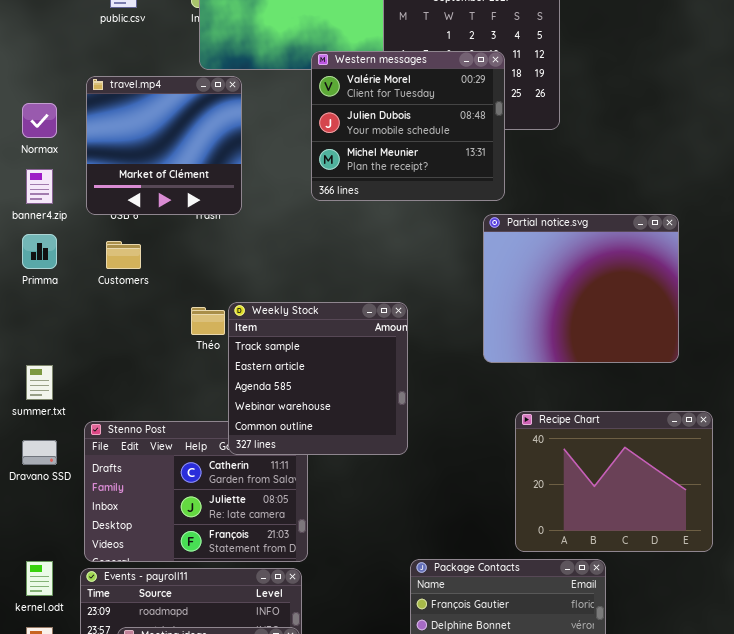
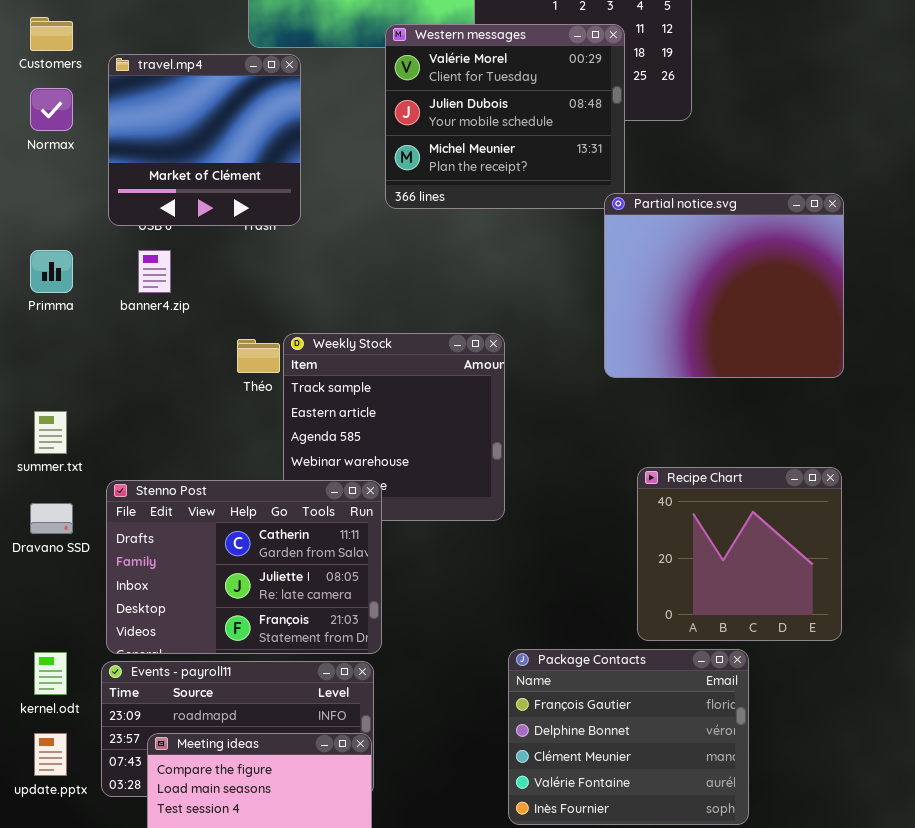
banner4.zip: [26,169,53,204] -> [138,250,171,293], moved
Partial notice.svg: [483,214,679,363] -> [604,193,844,378], moved
Customers: [106,241,141,269] -> [30,17,73,51], moved
Recipe Chart: [515,411,713,552] -> [637,467,842,641], resized
Stenno Post: [84,421,308,562] -> [106,480,382,654], raised

